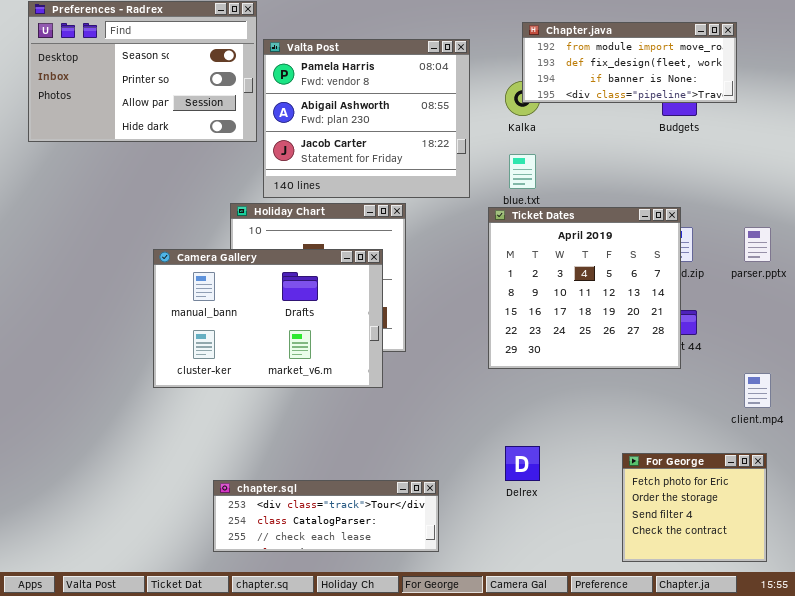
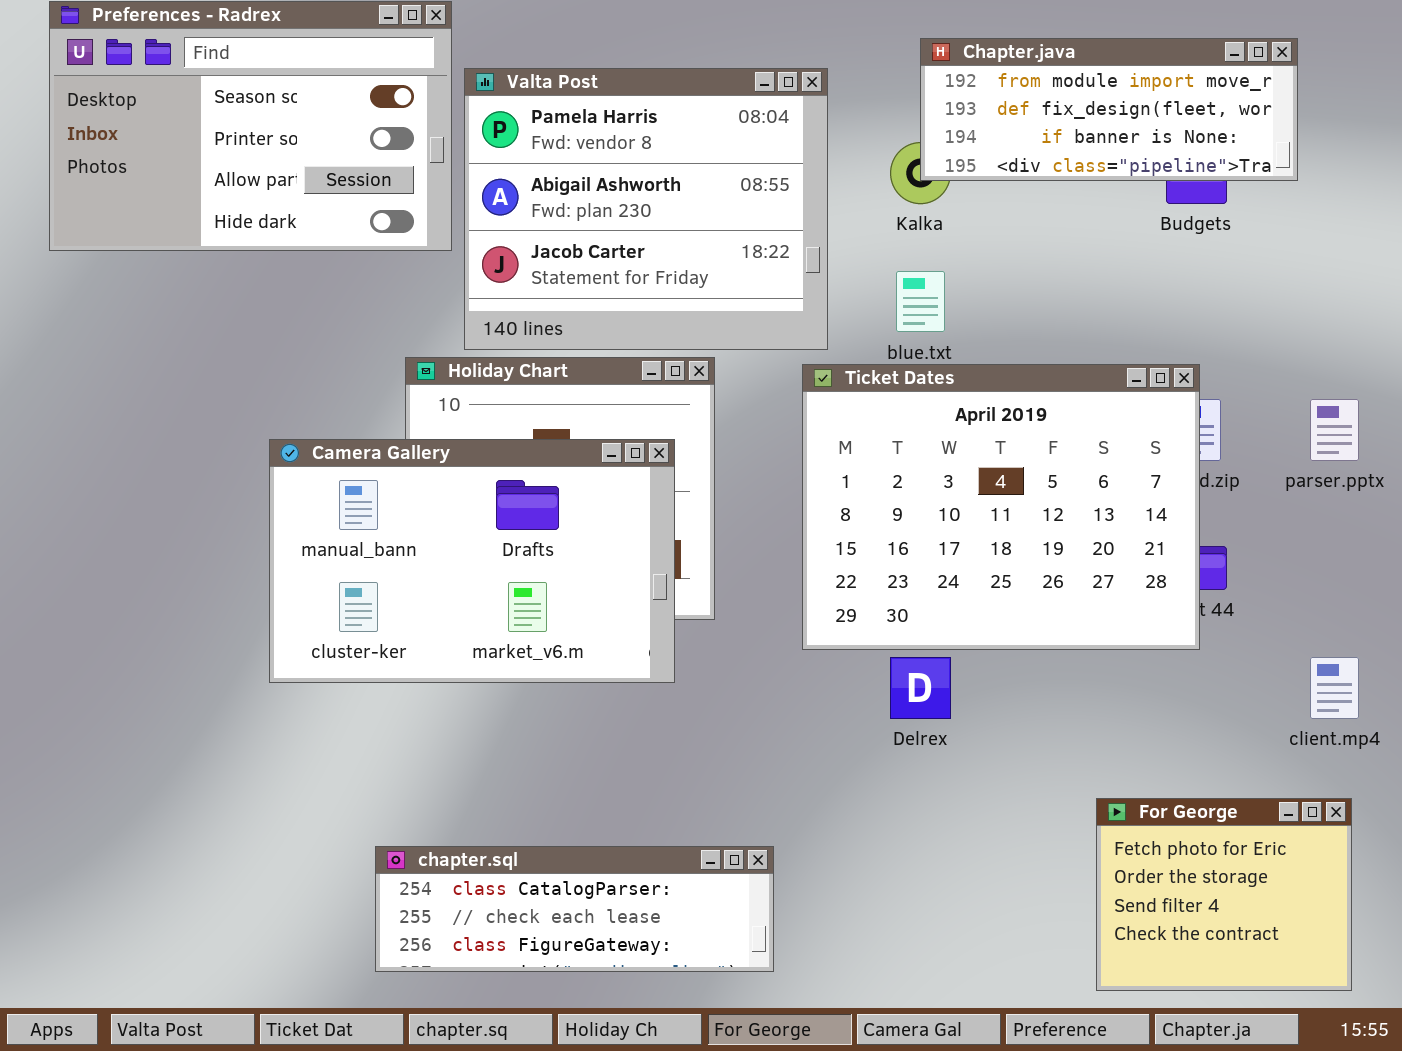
Ticket Dates: [488,207,681,369] -> [802,364,1200,650], resized
Delrex: [505,446,540,481] -> [890,657,951,719], moved
chapter.sql: [213,480,439,552] -> [375,846,774,972], scrolled down 1 row

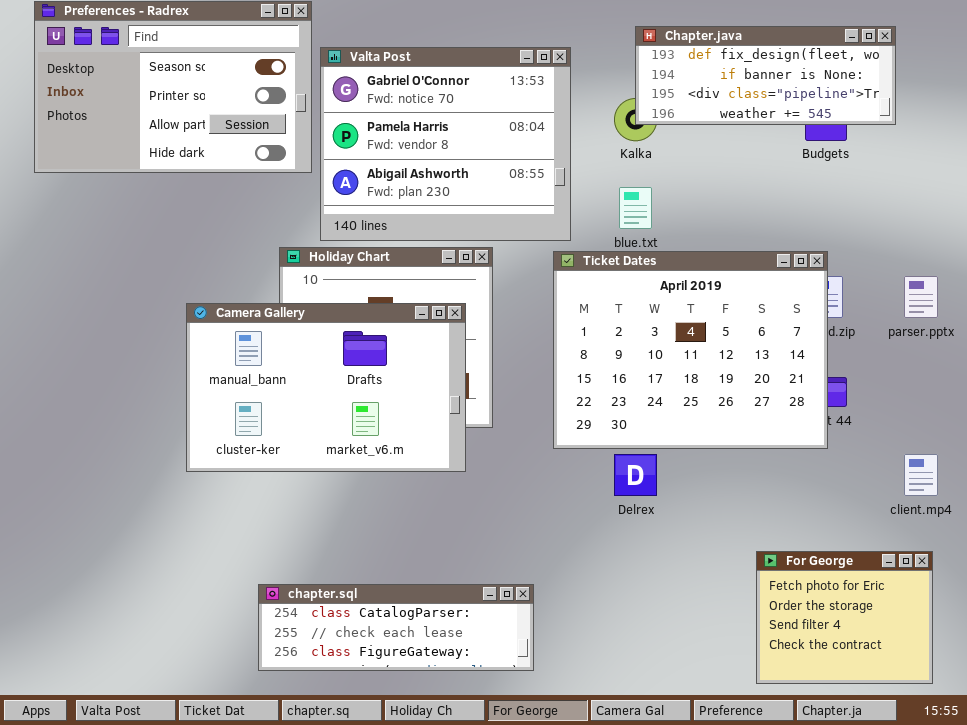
Chapter.java: [920,38,1298,181] -> [635,26,896,125], scrolled down 1 row
Valta Post: [464,68,828,350] -> [320,47,571,241], scrolled up 1 row

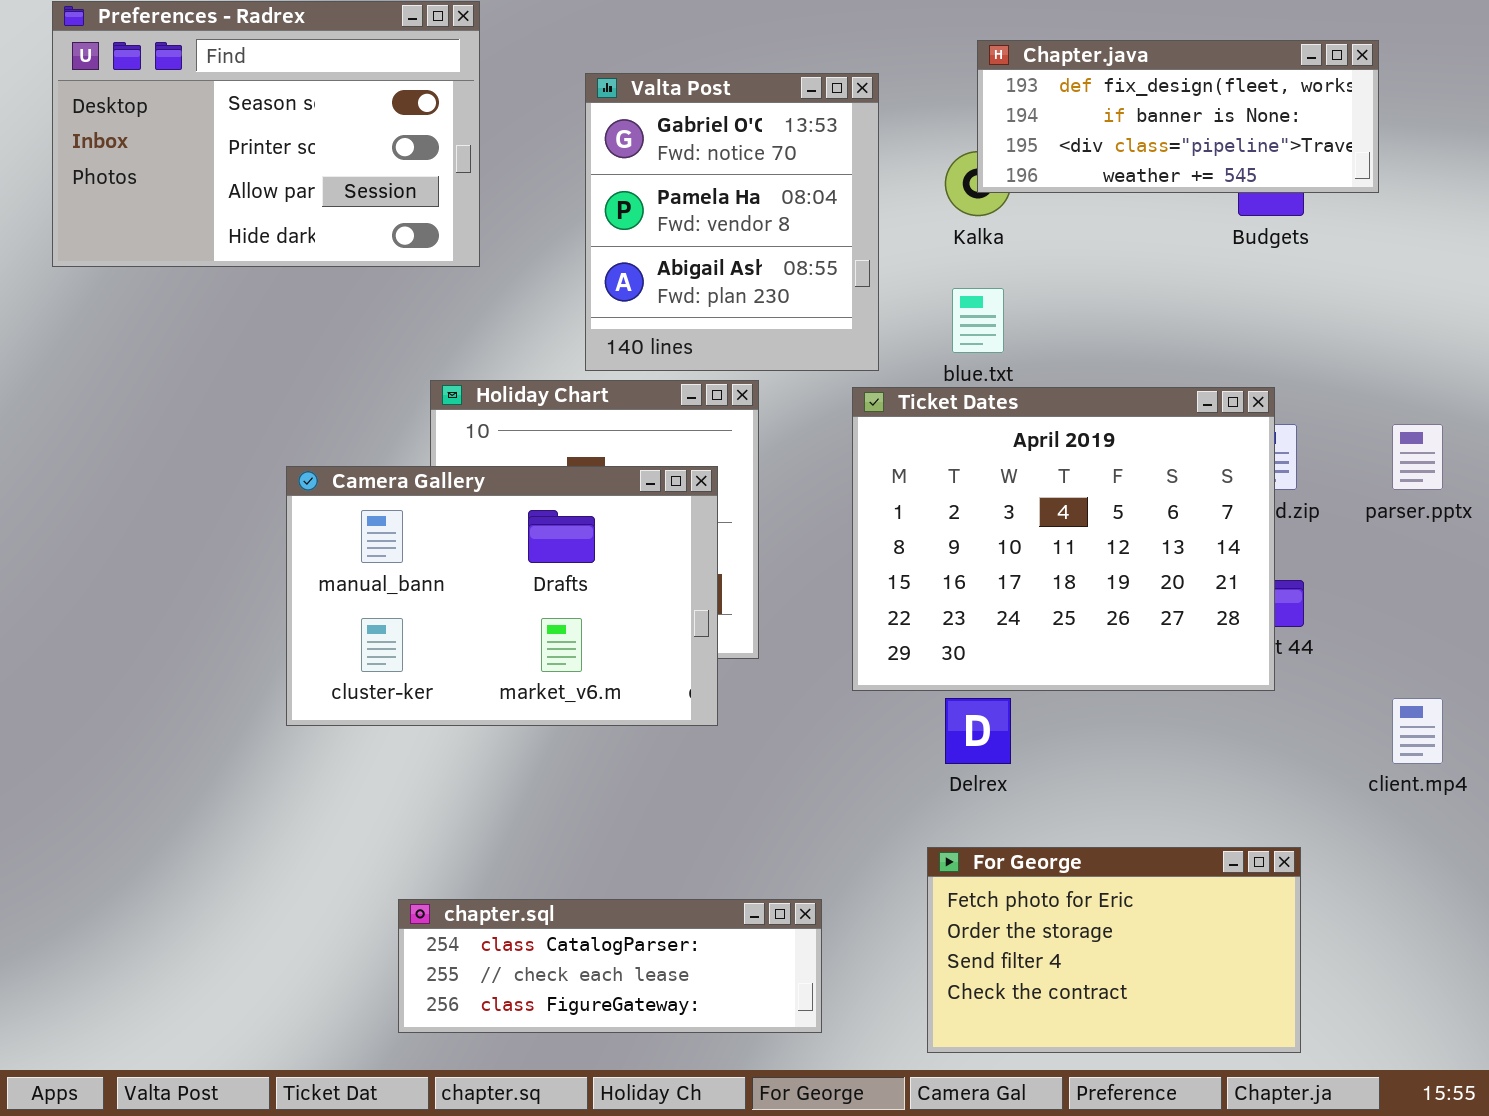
Valta Post: [320,47,571,241] -> [585,73,879,371], resized
For George: [756,551,933,684] -> [927,847,1301,1053], moved, resized

